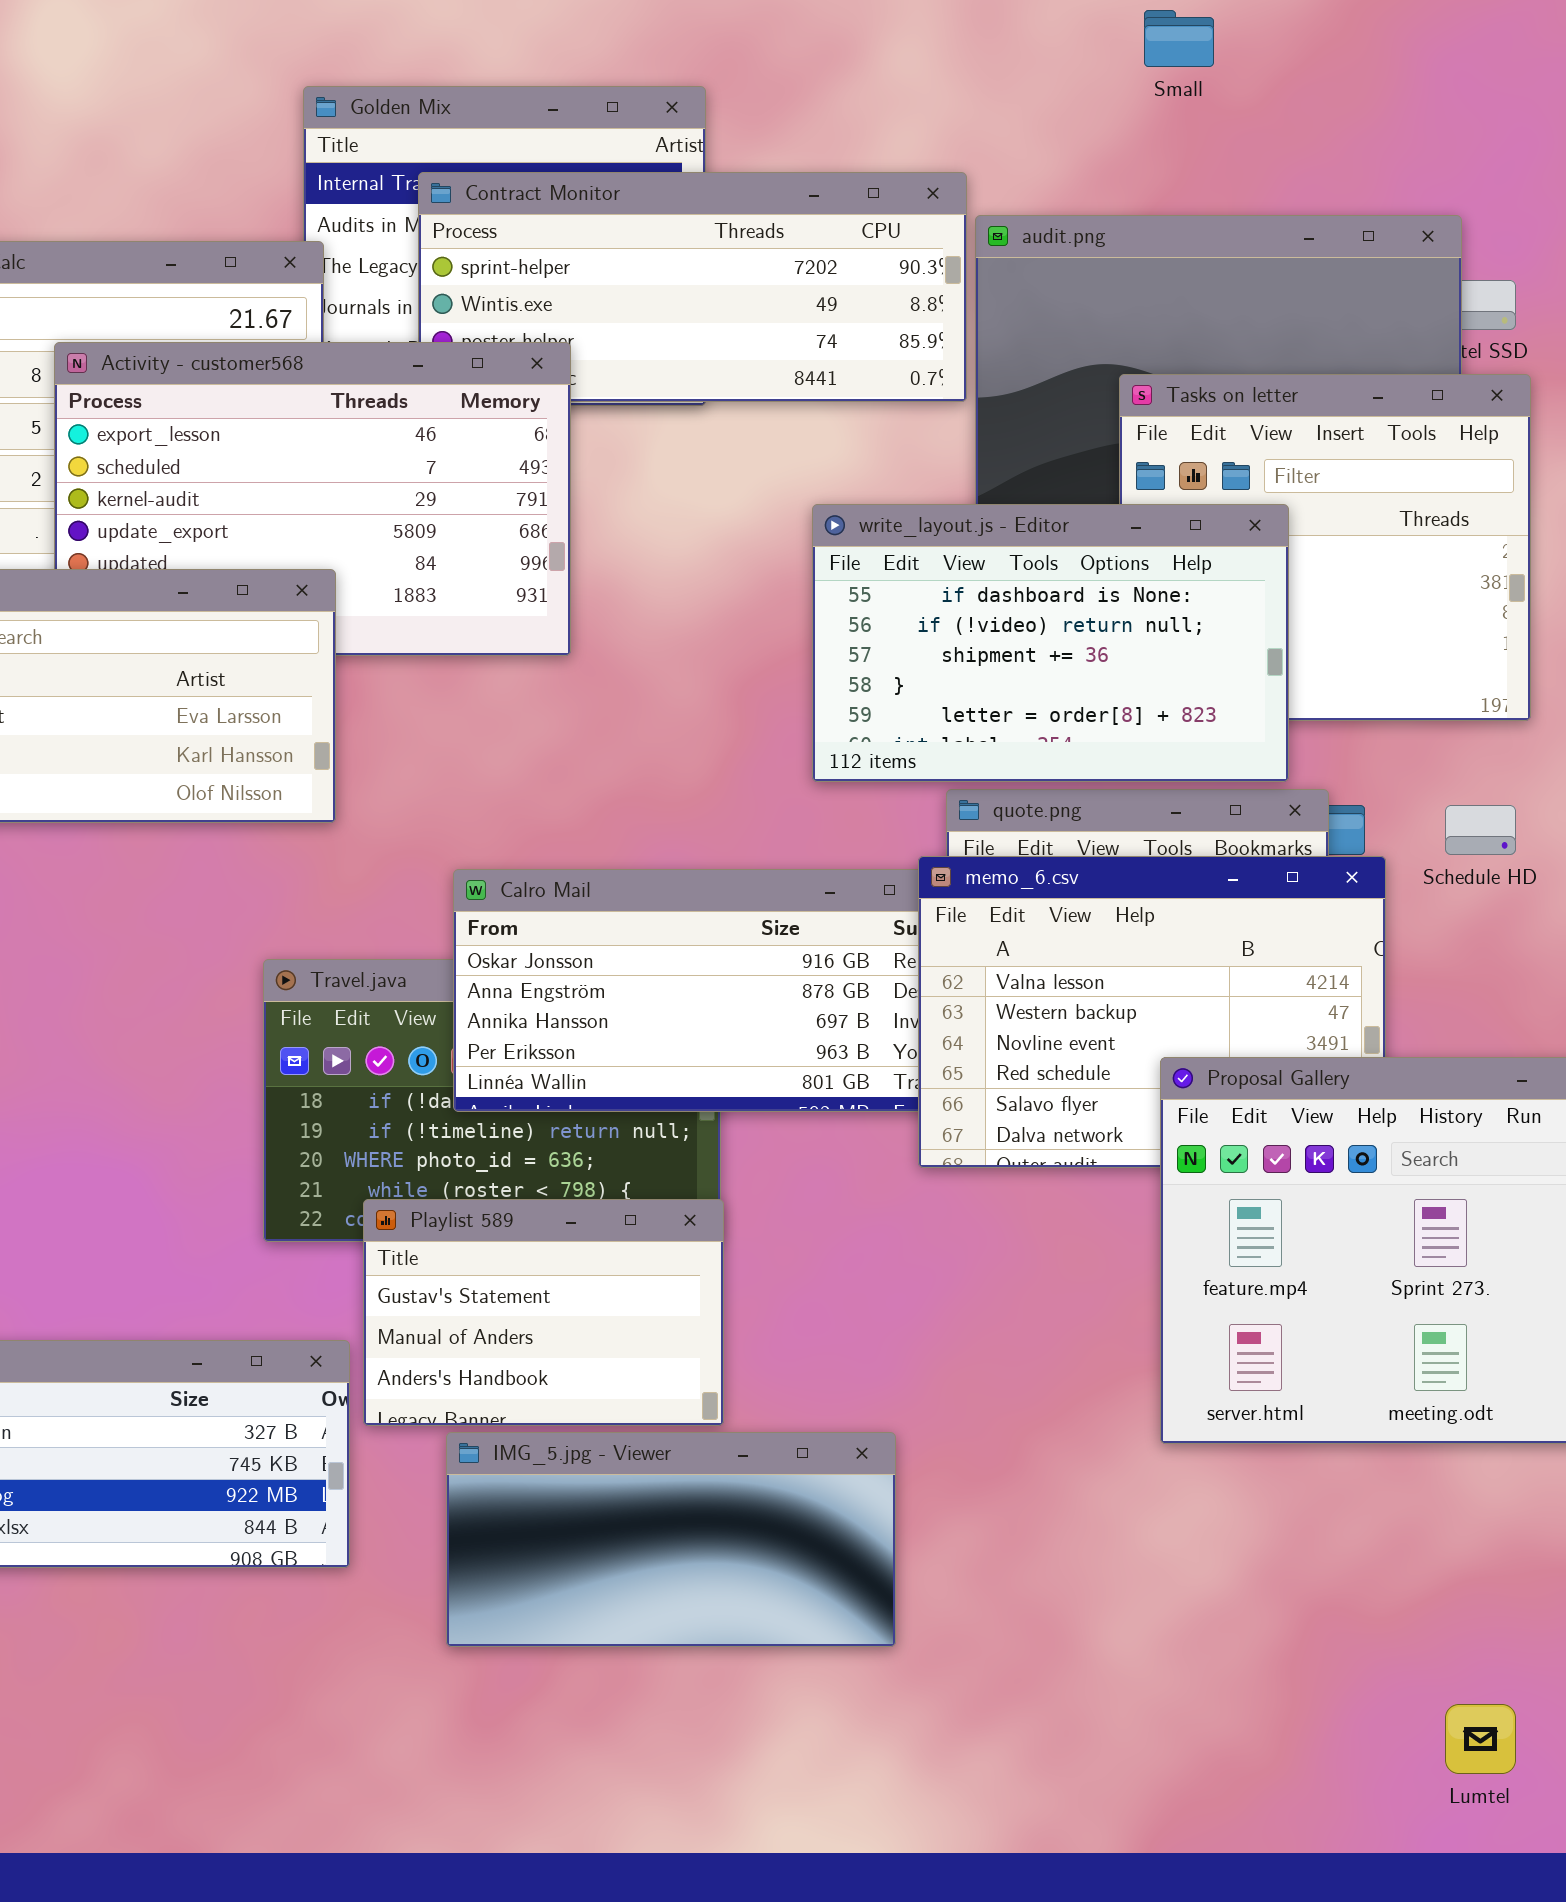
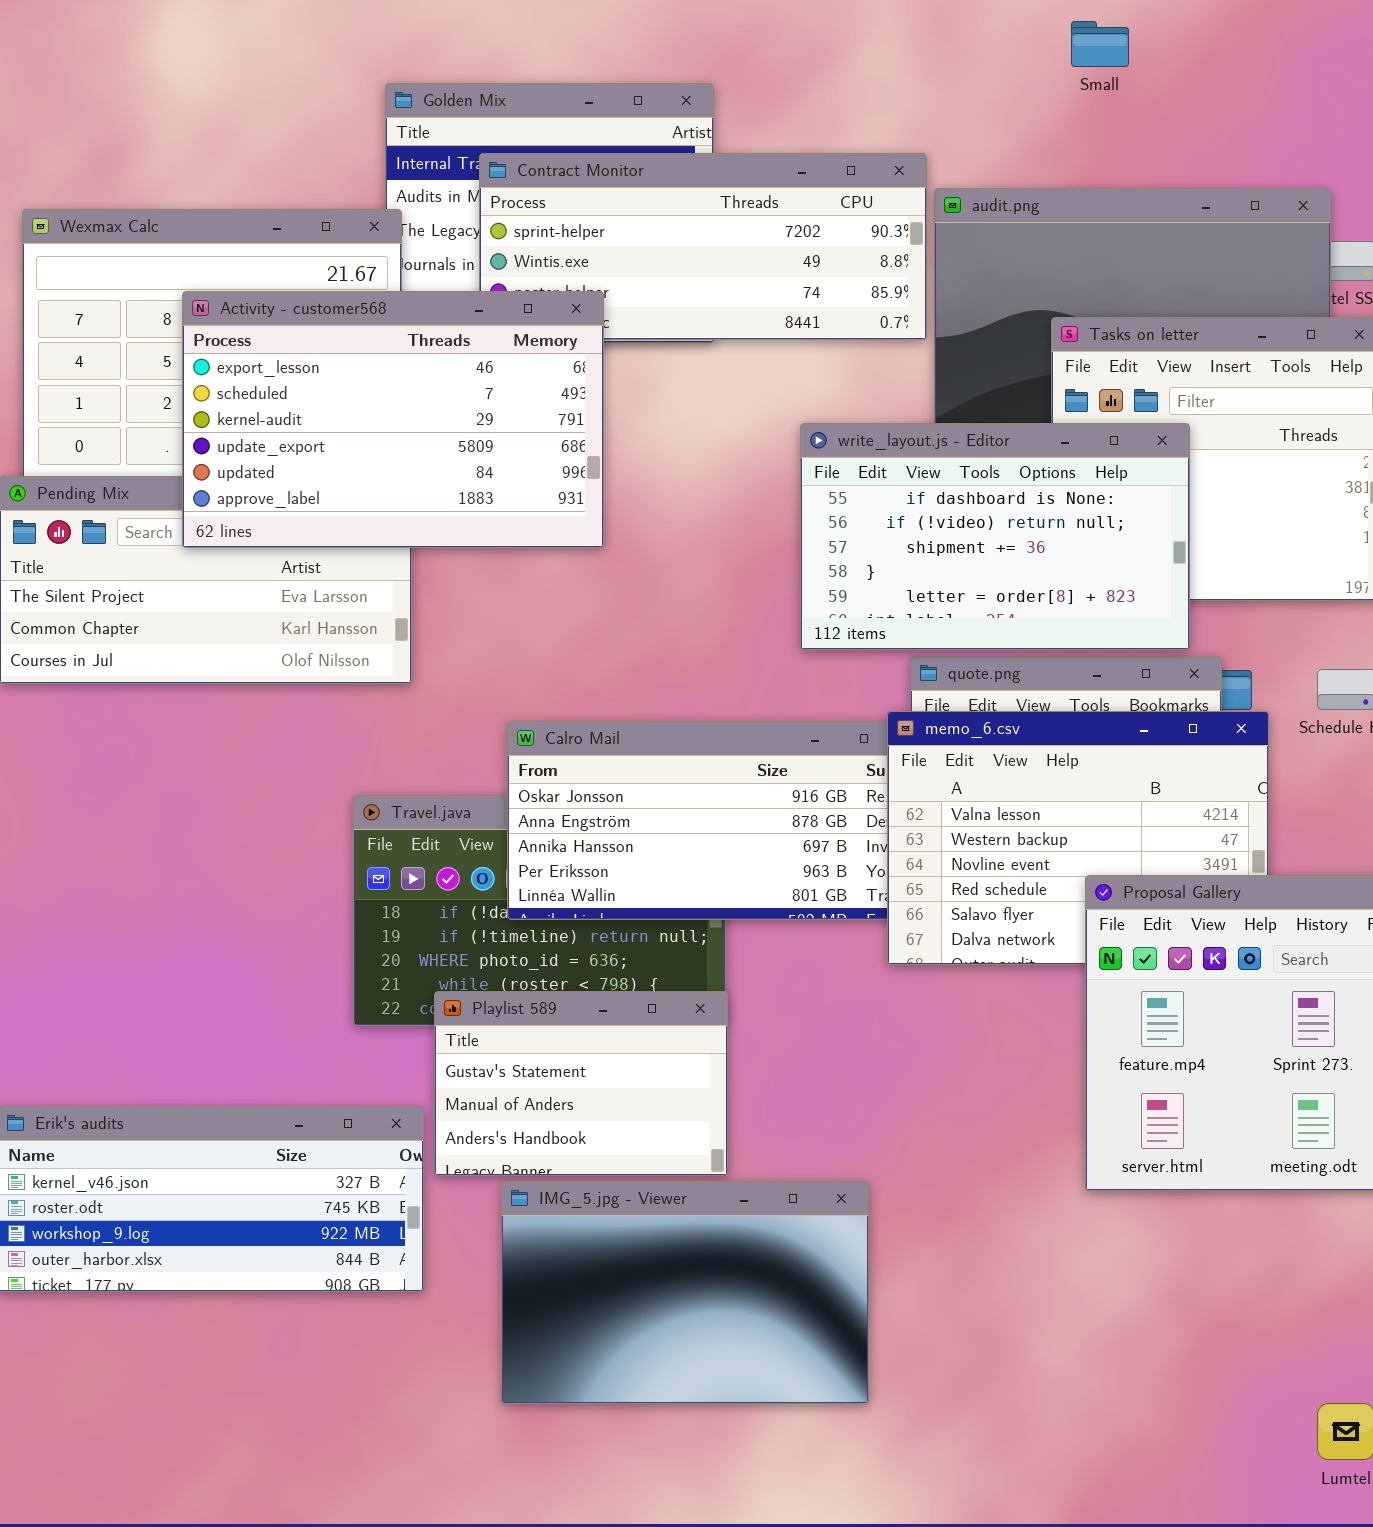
Activity - customer568: [54,342,571,656] -> [182,291,604,548], raised
IMG_5.jpg - Viewer: [446,1432,896,1647] -> [501,1181,869,1404], resized

